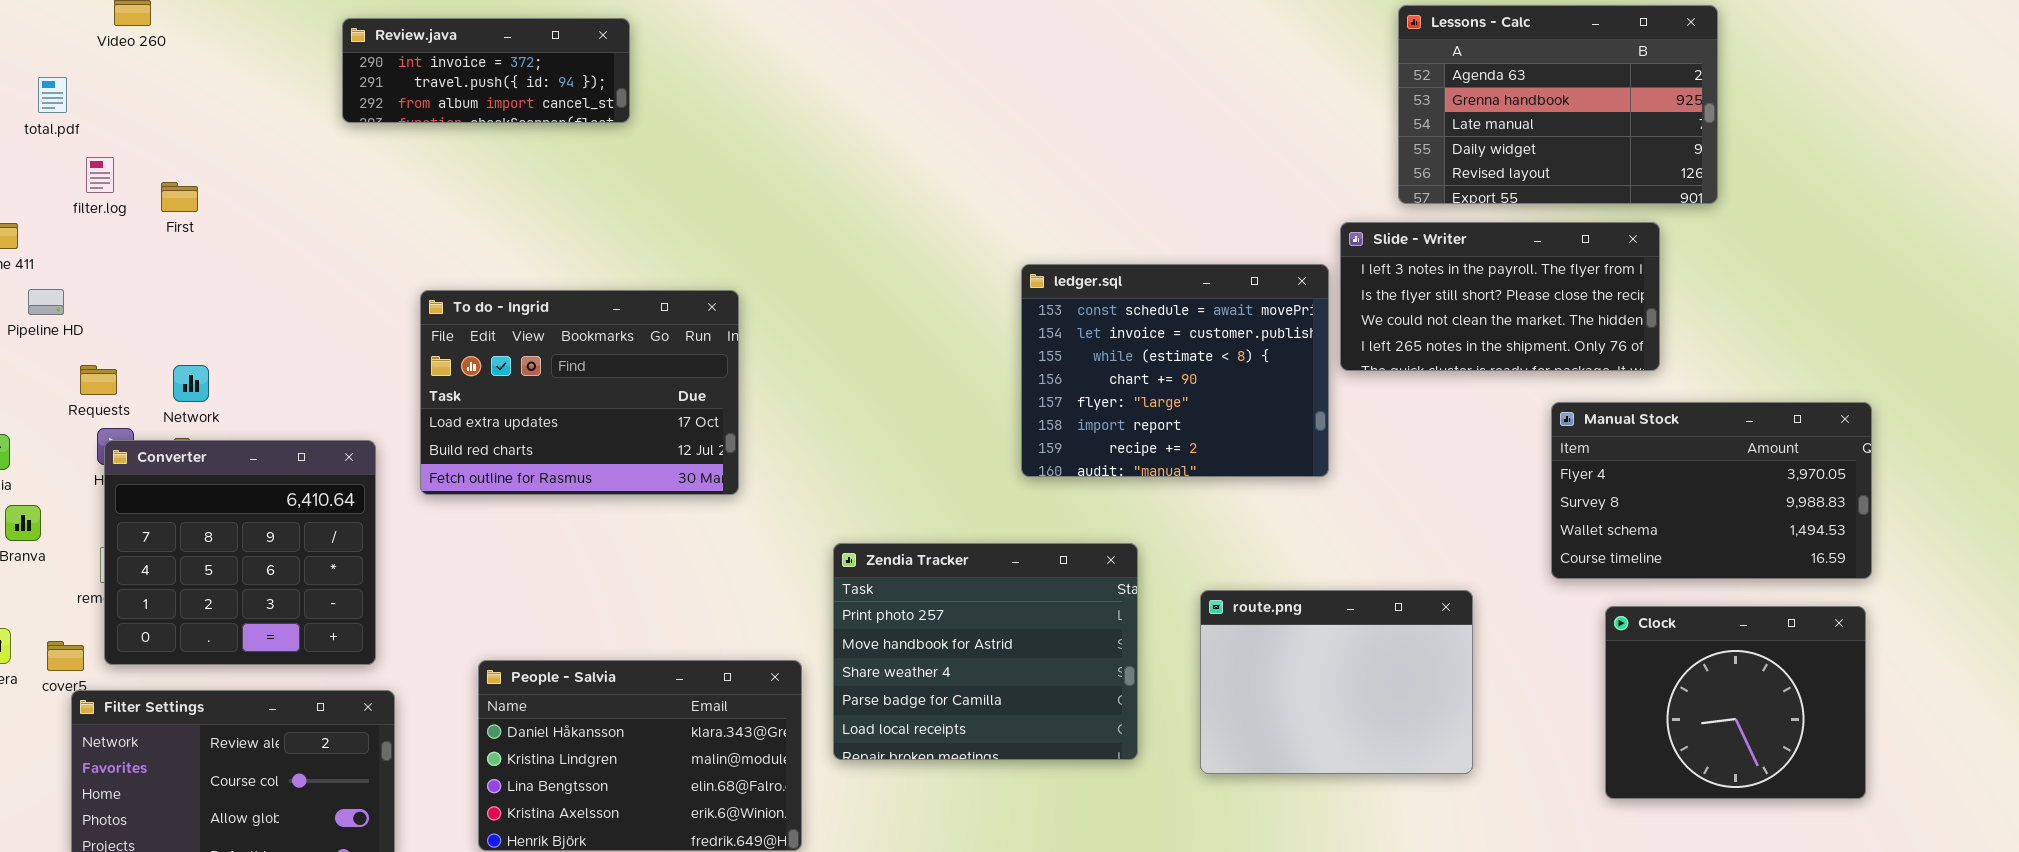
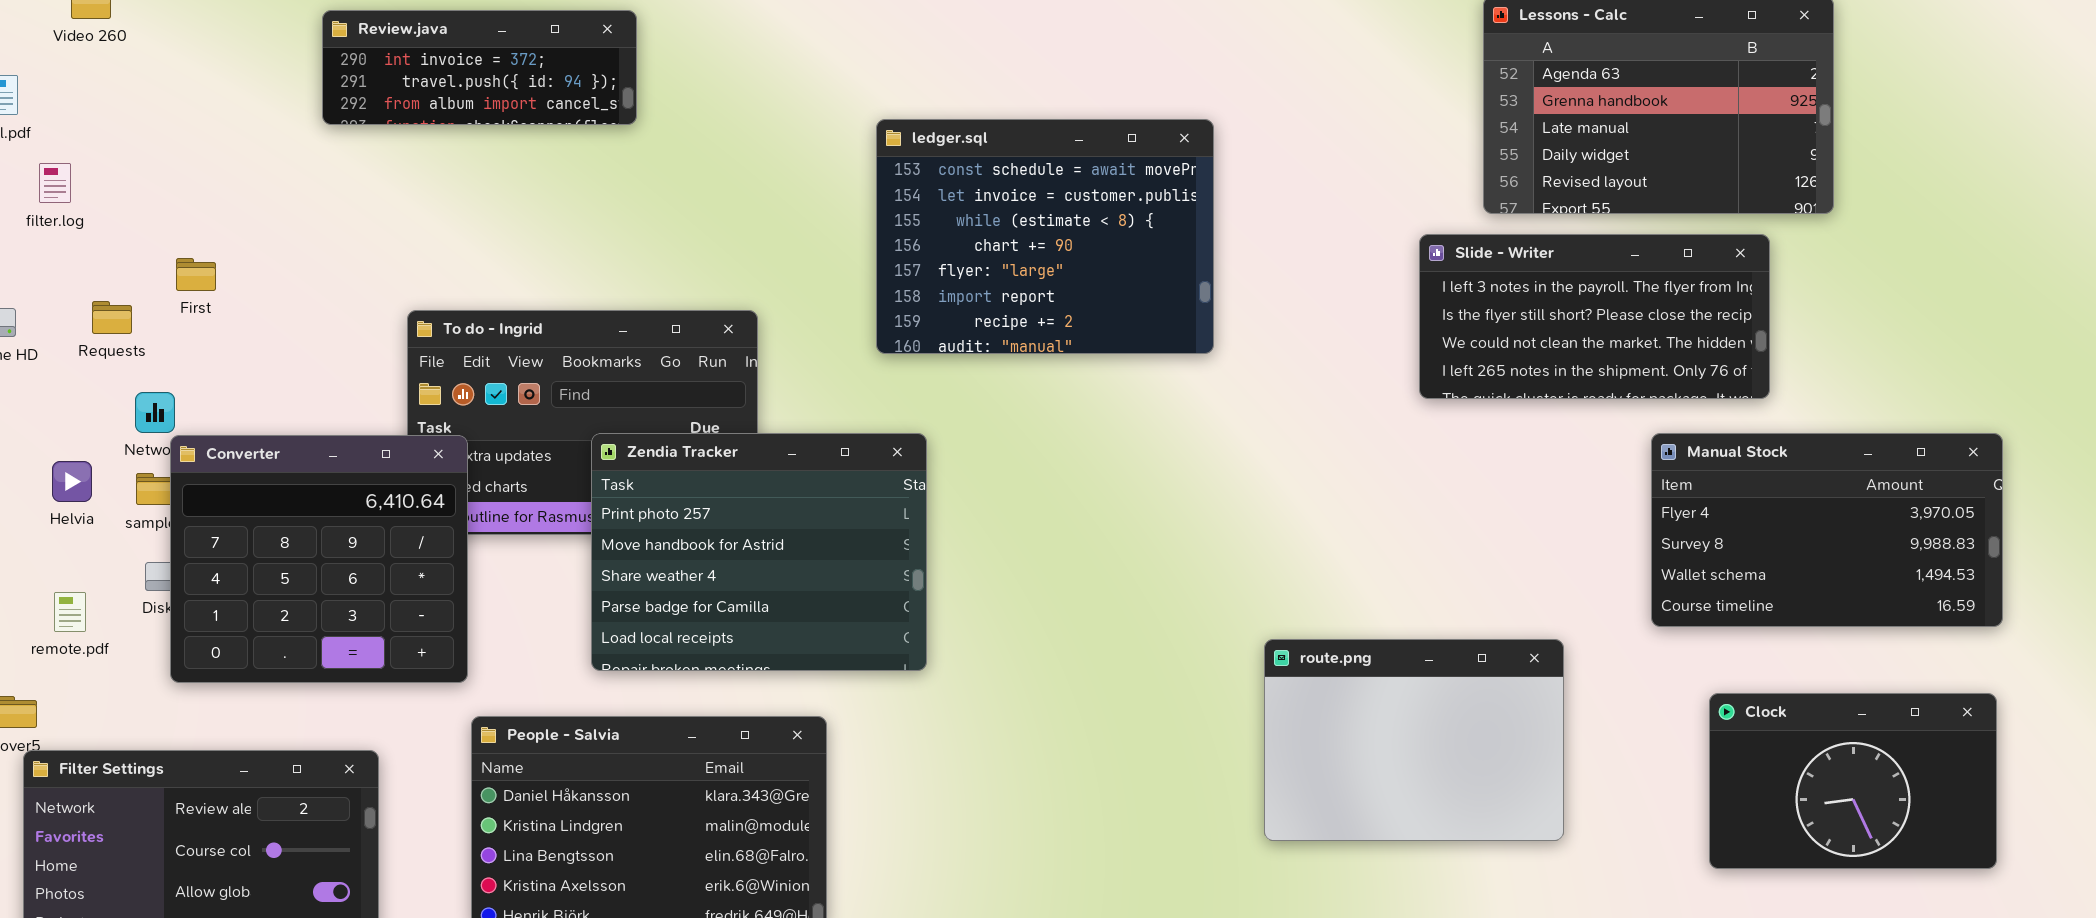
First: [161,182,198,212] -> [176,258,216,291], moved
ledger.sql: [1021,264,1329,477] -> [876,119,1214,354], moved
Requests: [80,365,117,395] -> [92,301,132,334], moved
Converter: [104,440,376,665] -> [170,435,468,683], moved
Zendia Tracker: [833,543,1138,760] -> [591,433,927,671], moved
Clock: [1605,606,1866,799] -> [1709,693,1997,869], resized

